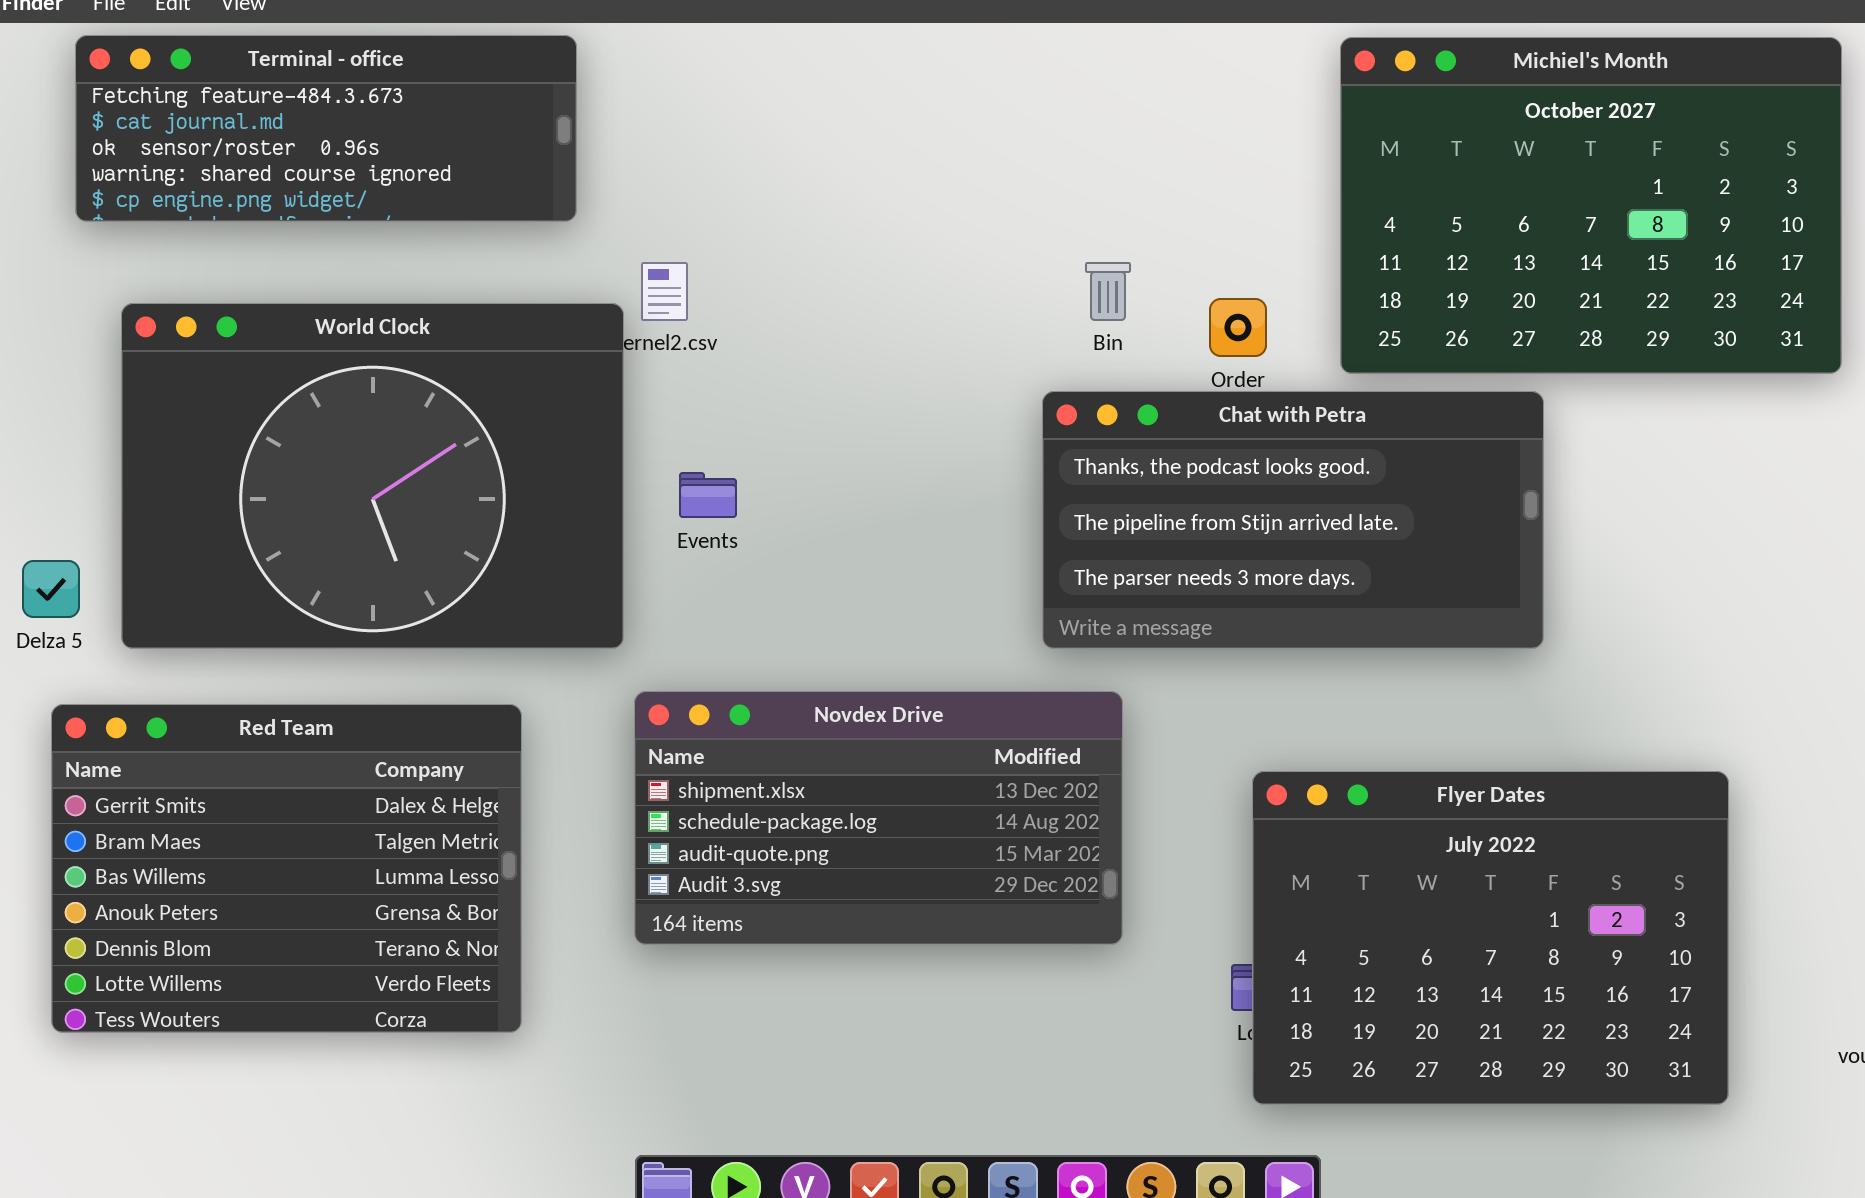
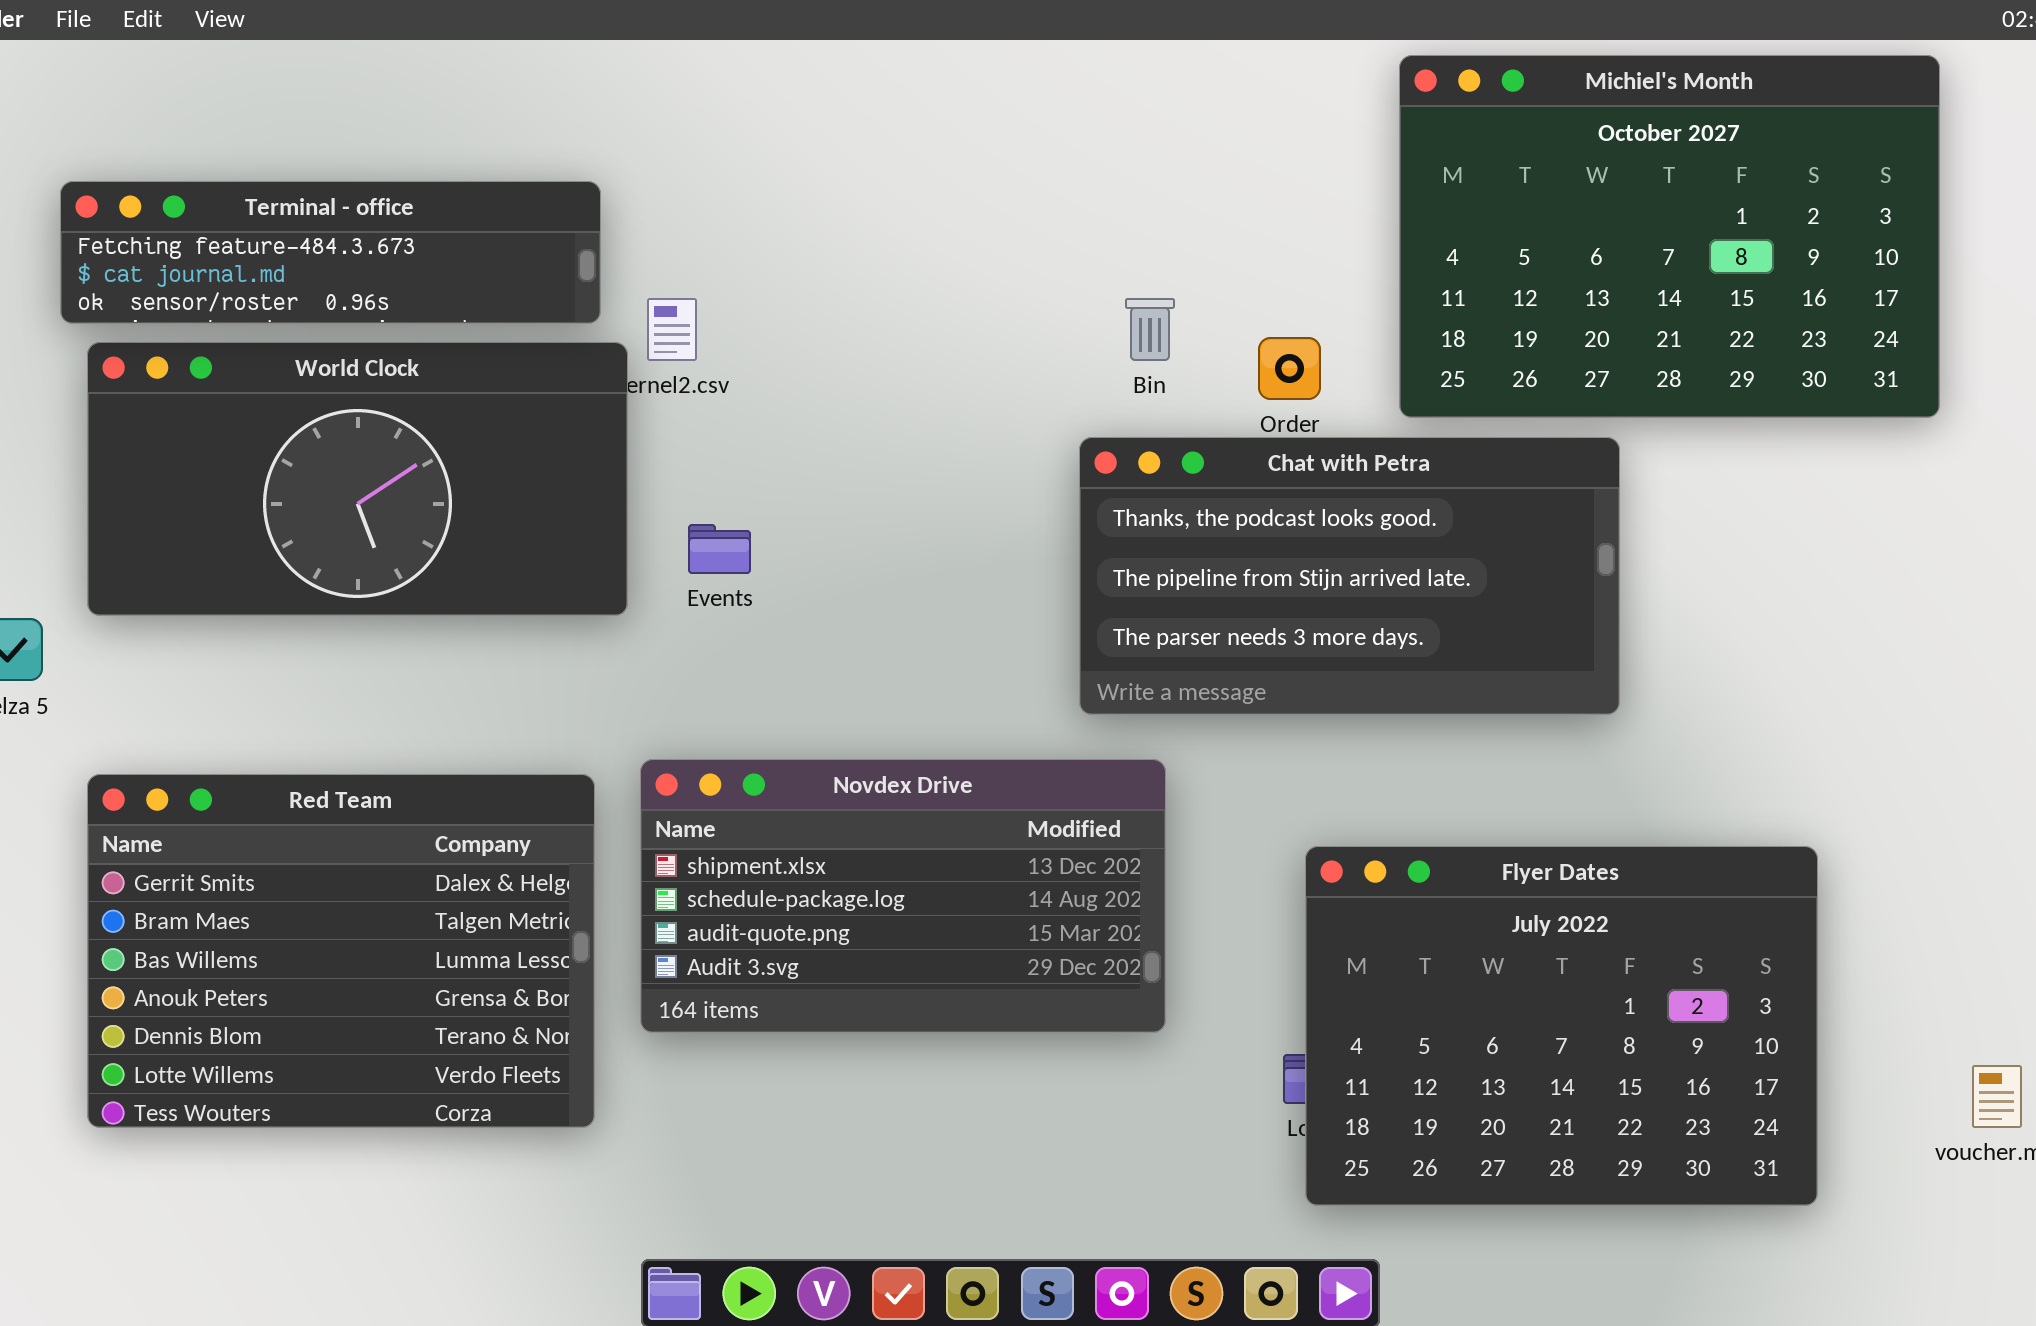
Terminal - office: [75,35,577,222] -> [60,181,601,324], moved, resized
World Clock: [121,303,624,649] -> [87,342,628,616], resized
Red Team: [51,704,522,1033] -> [87,774,595,1128], moved

